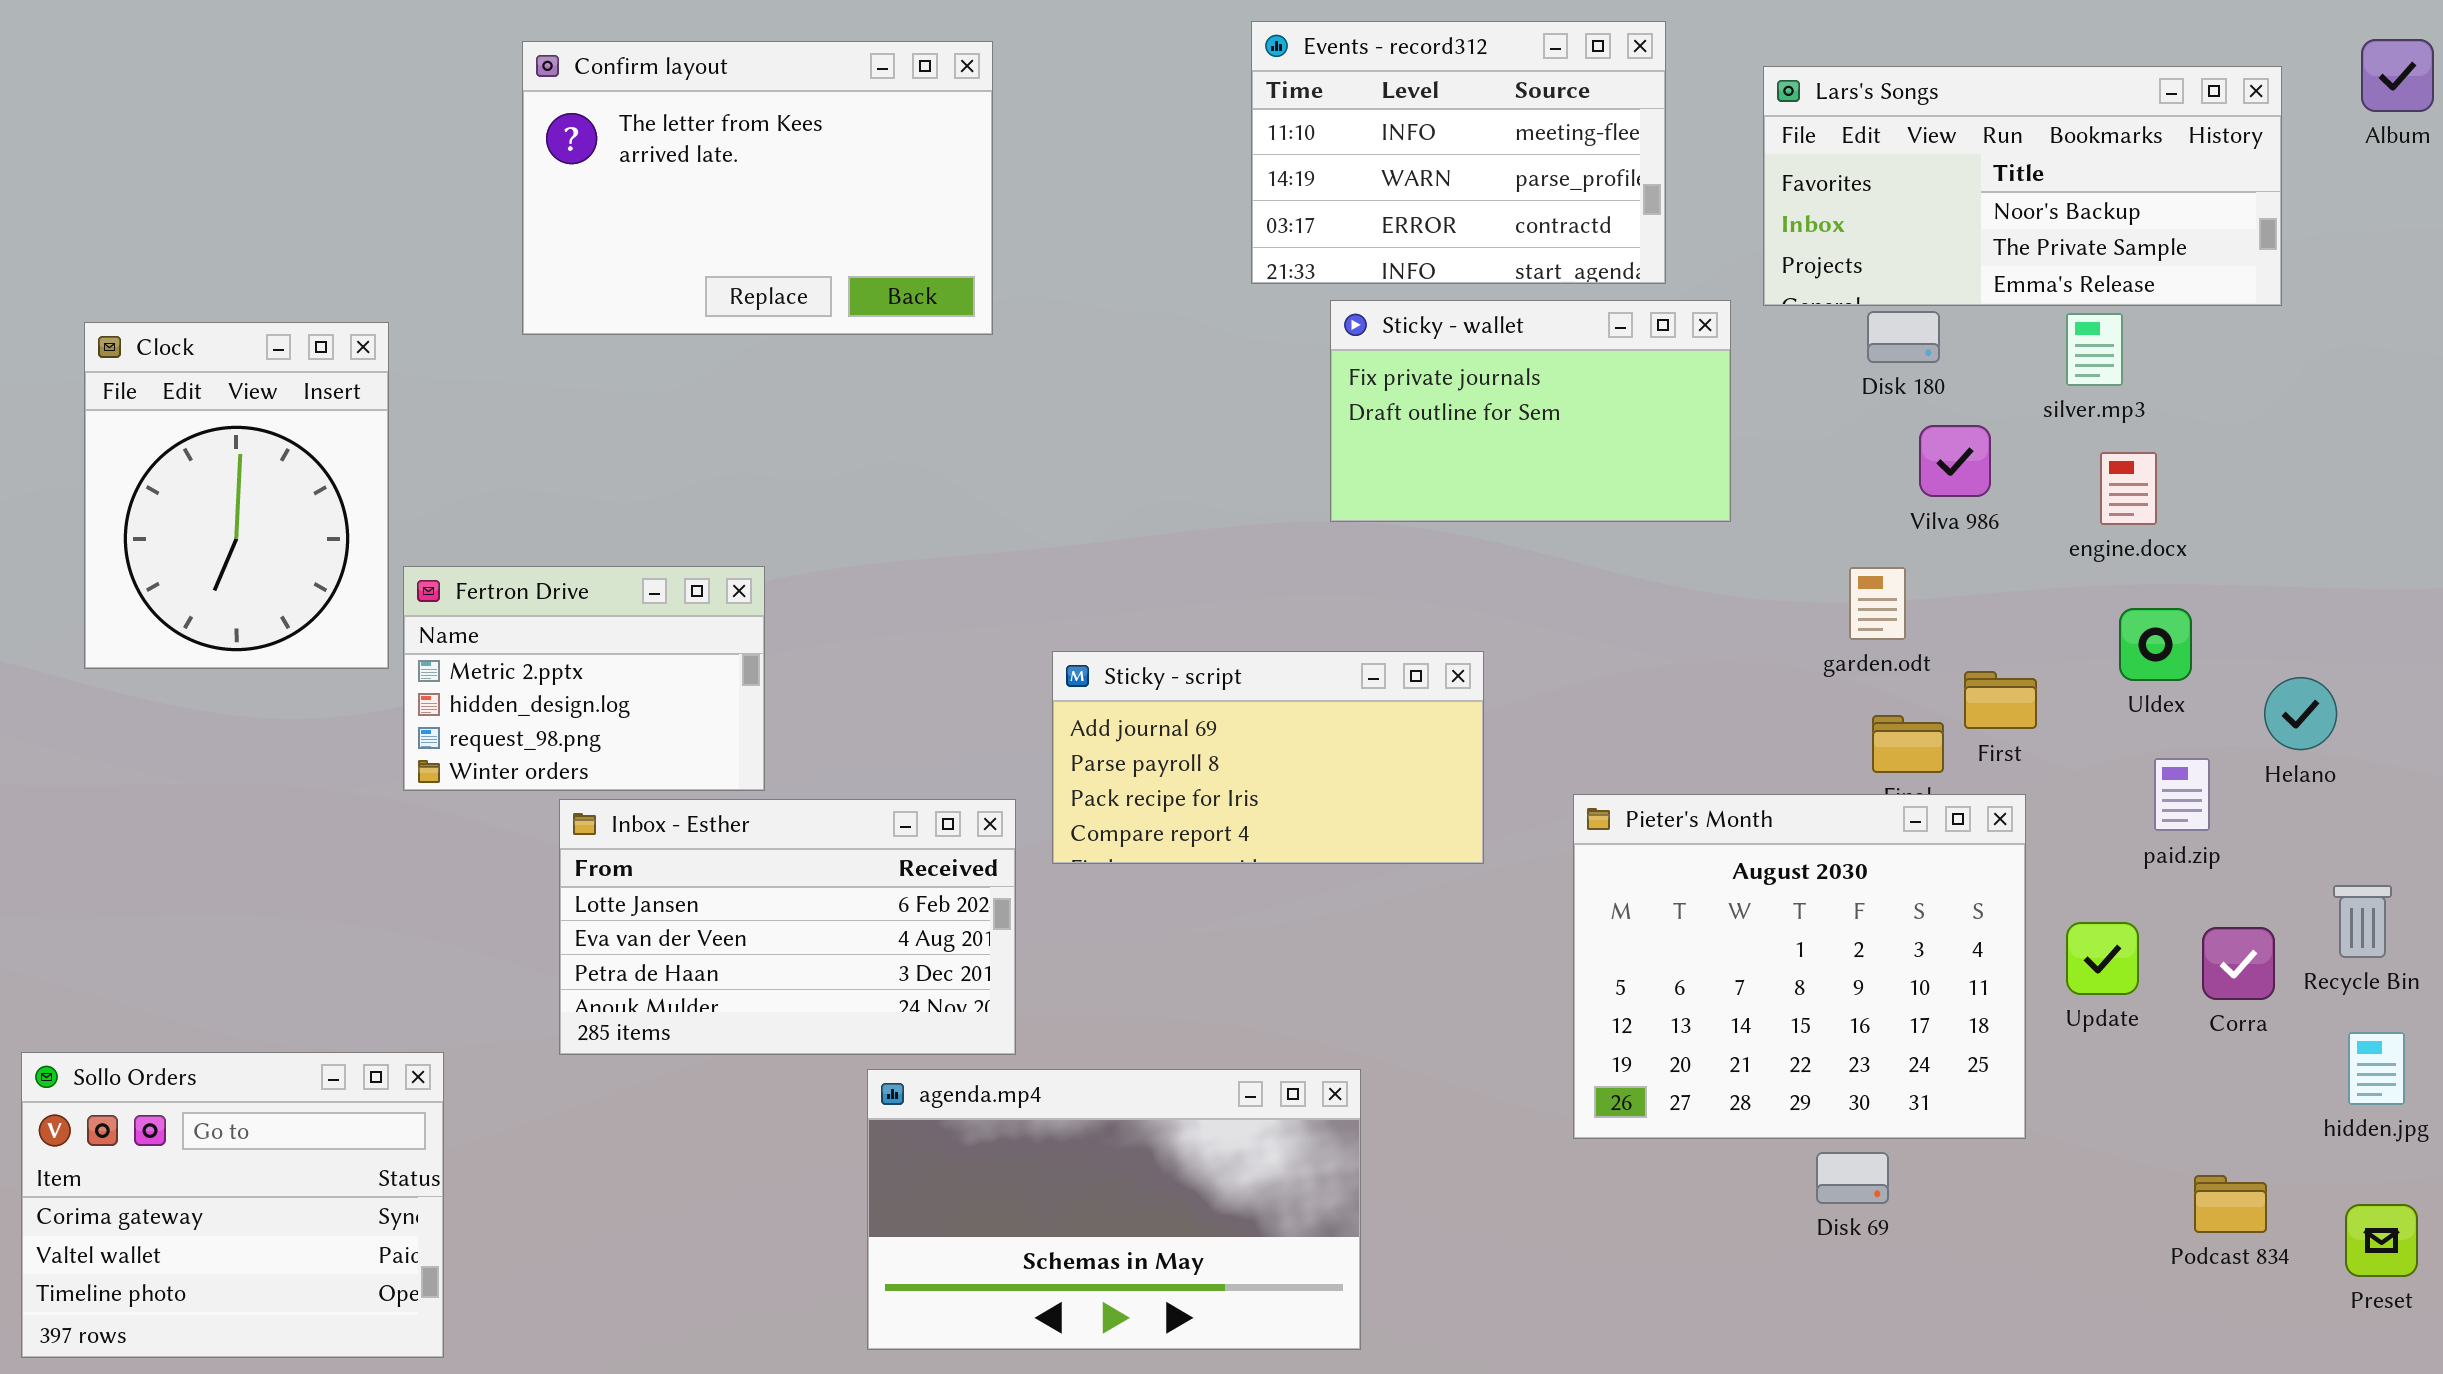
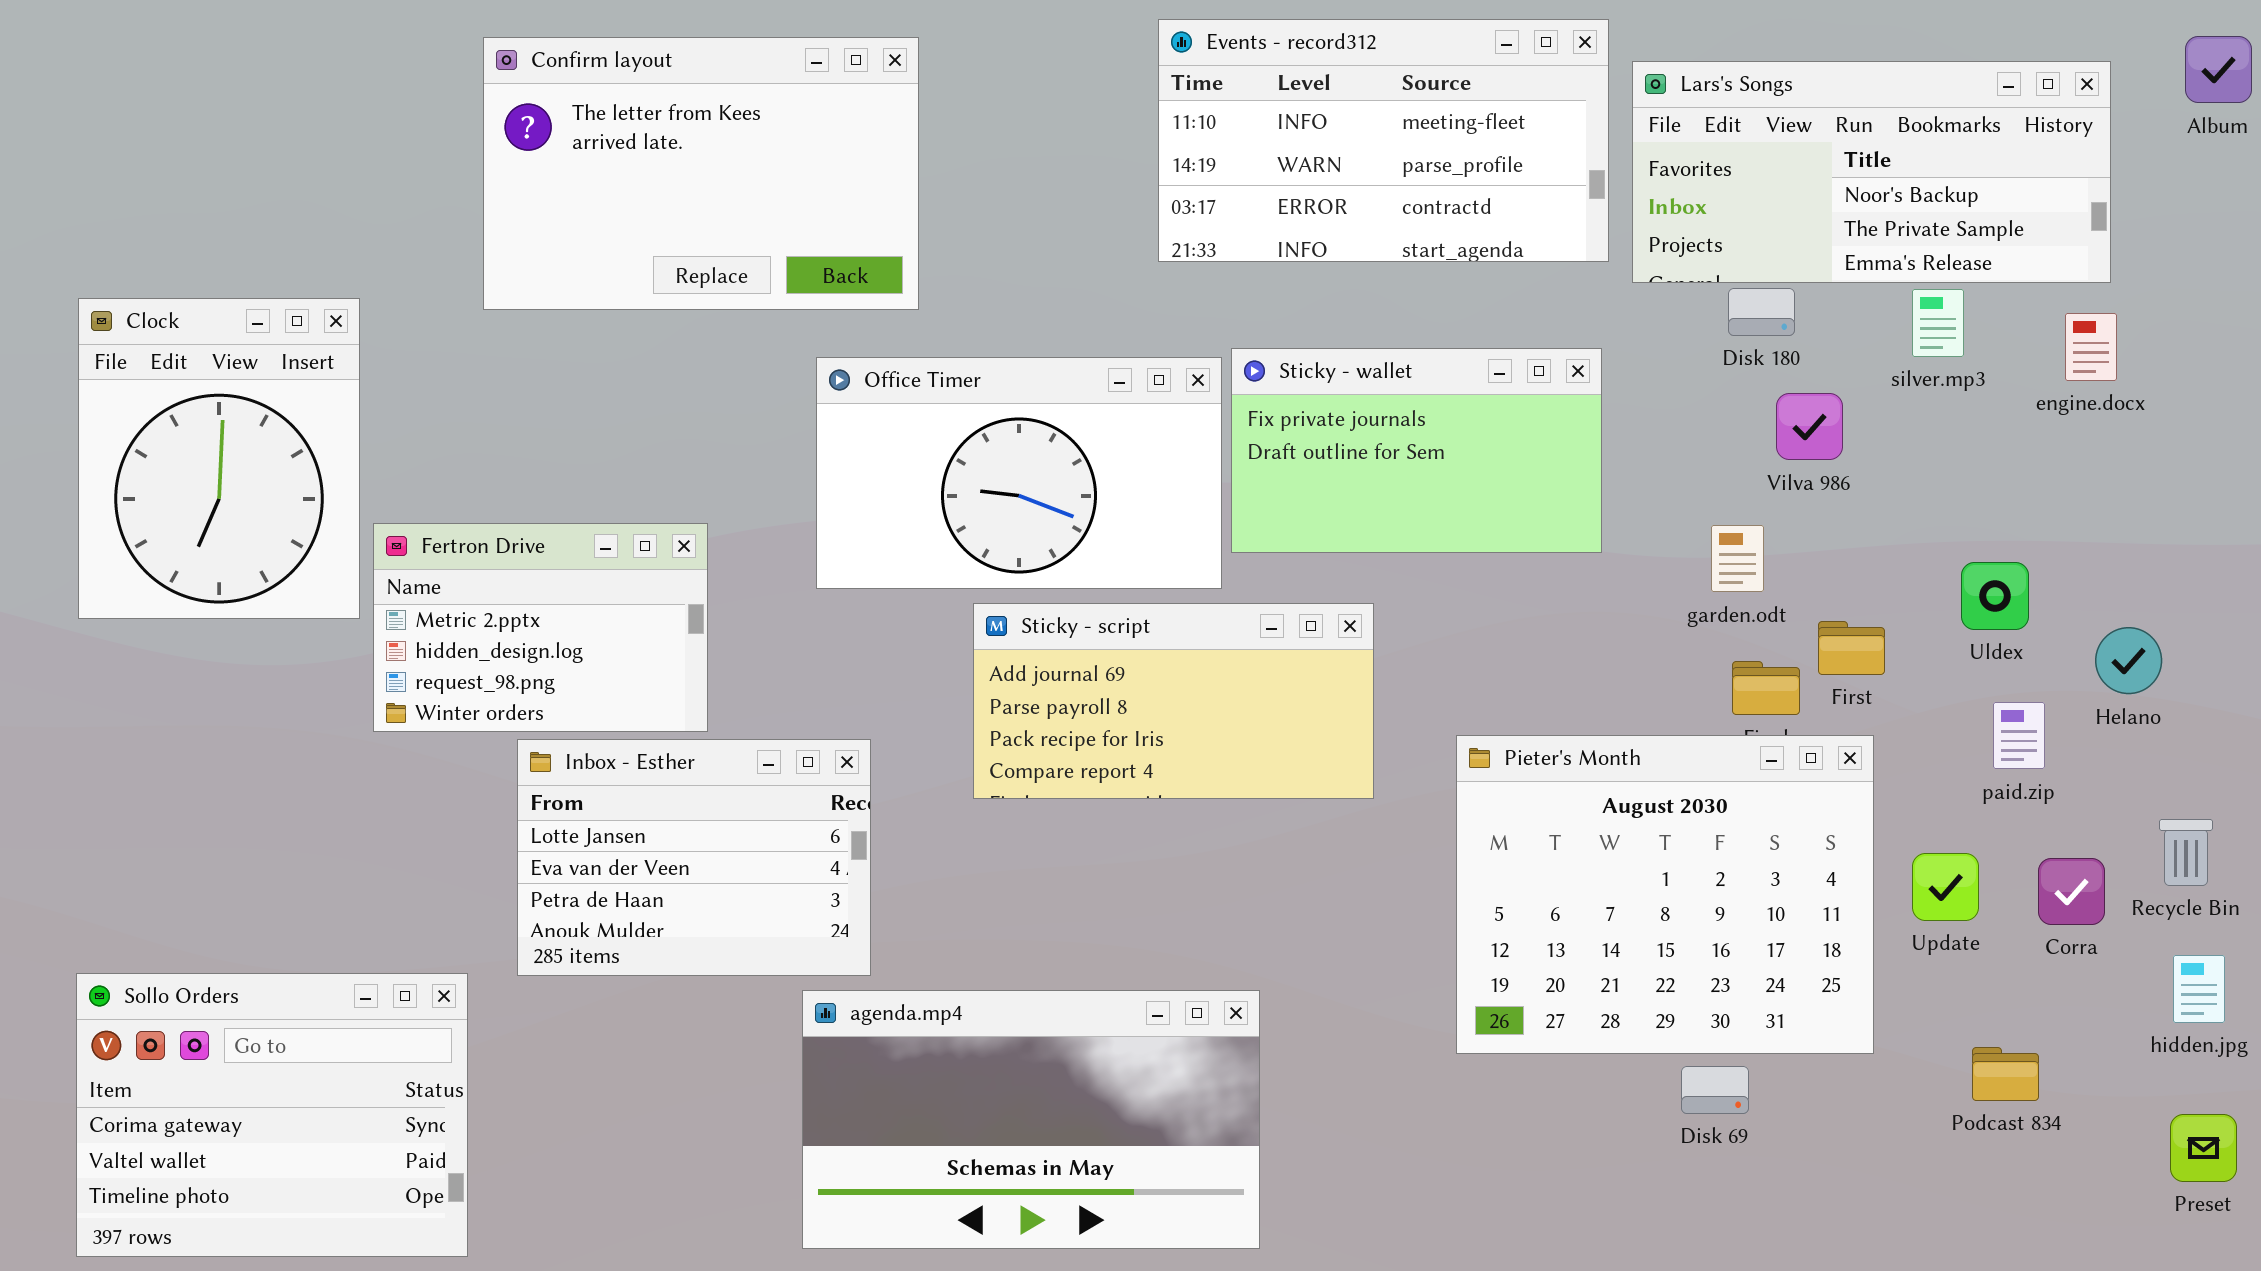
Events - record312: [1251,21,1666,284] -> [1158,19,1609,262], resized
Sticky - wallet: [1330,300,1731,522] -> [1231,348,1602,553], moved
Office Timer: none -> [816,357,1222,589], opened
engine.docx: [2100,452,2157,525] -> [2065,313,2117,381], moved
Inbox - Esther: [559,799,1016,1055] -> [517,739,871,976], resized
Sollo Orders: [21,1052,444,1358] -> [76,973,468,1257], moved
Podcast 834: [2194,1175,2267,1233] -> [1972,1047,2039,1101], moved

